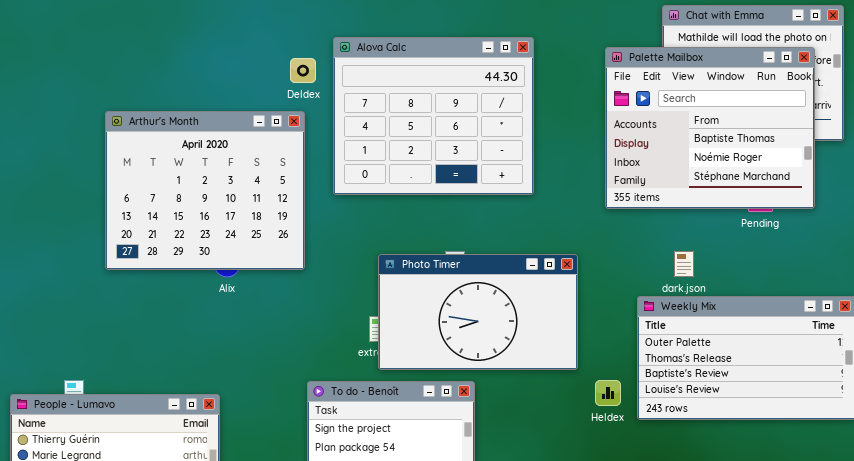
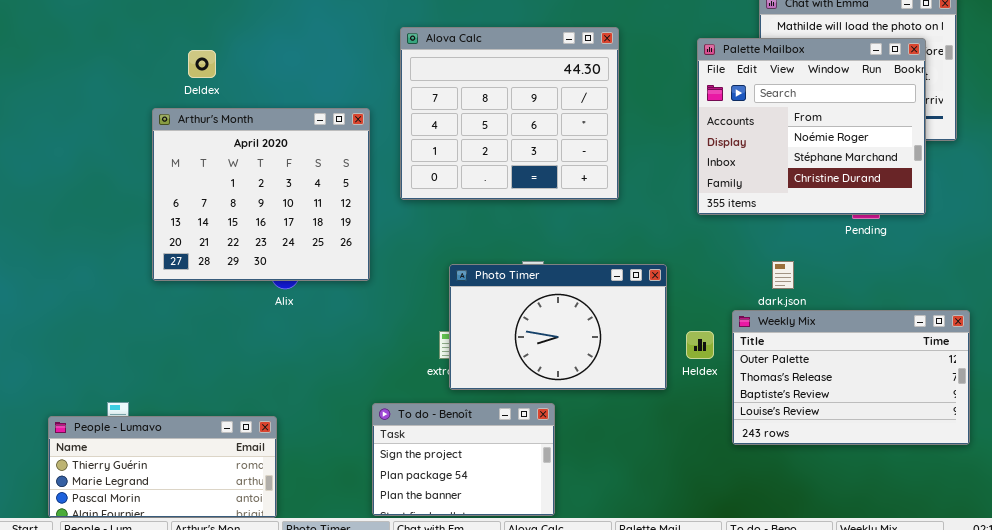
Palette Mailbox: [605,47,815,209] -> [697,38,926,215], scrolled down 1 row
Deldex: [290,58,316,83] -> [188,50,216,78], moved
Heldex: [595,380,621,406] -> [686,331,714,359], moved

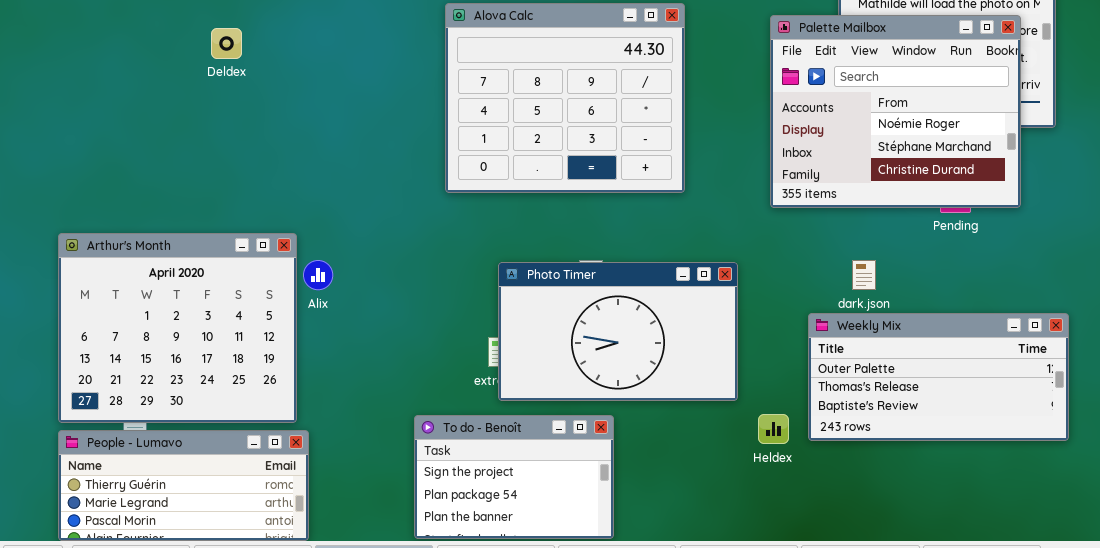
Arthur's Month: [152,108,370,281] -> [58,233,297,423], moved
Weekly Mix: [732,310,970,445] -> [808,313,1069,441], resized
Heldex: [686,331,714,359] -> [758,414,789,444], moved

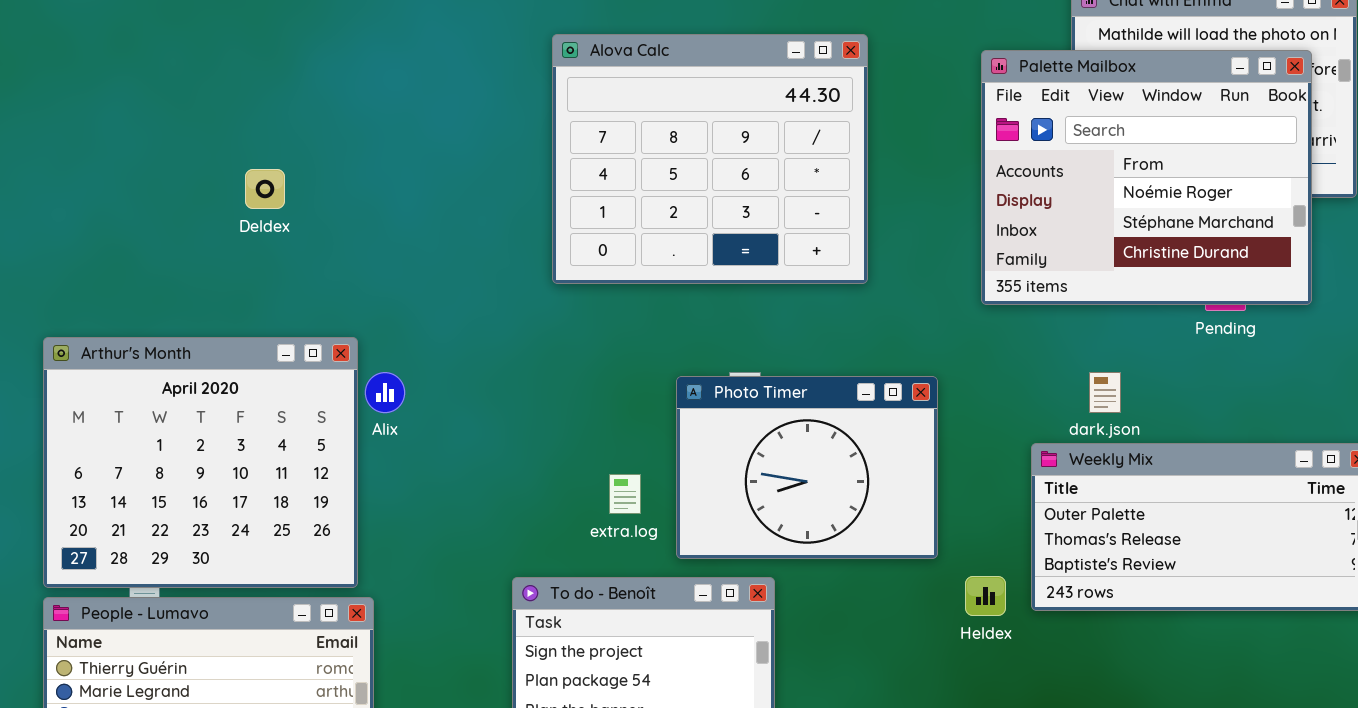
Deldex: [211,28,242,59] -> [245,169,285,209], moved
Photo Timer: [498,262,738,401] -> [676,376,938,559], resized

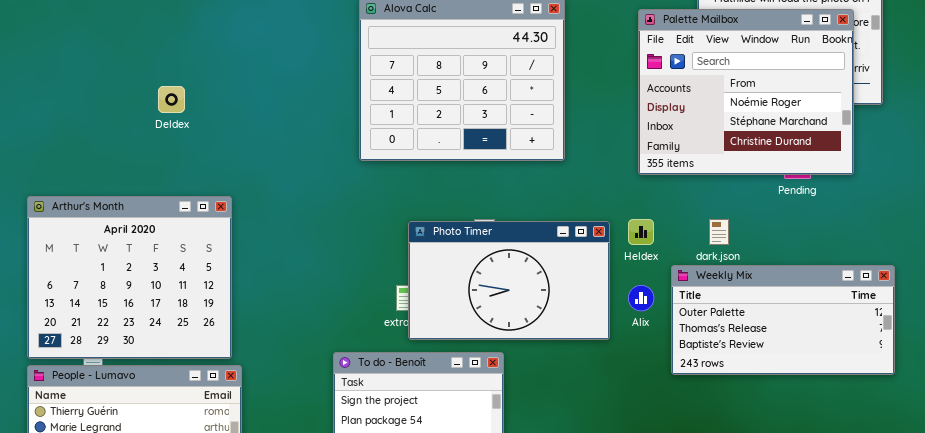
Alix: [365,372,405,413] -> [628,285,654,311], moved
Photo Timer: [676,376,938,559] -> [408,221,610,340], resized
Heldex: [965,576,1006,616] -> [628,219,654,245], moved

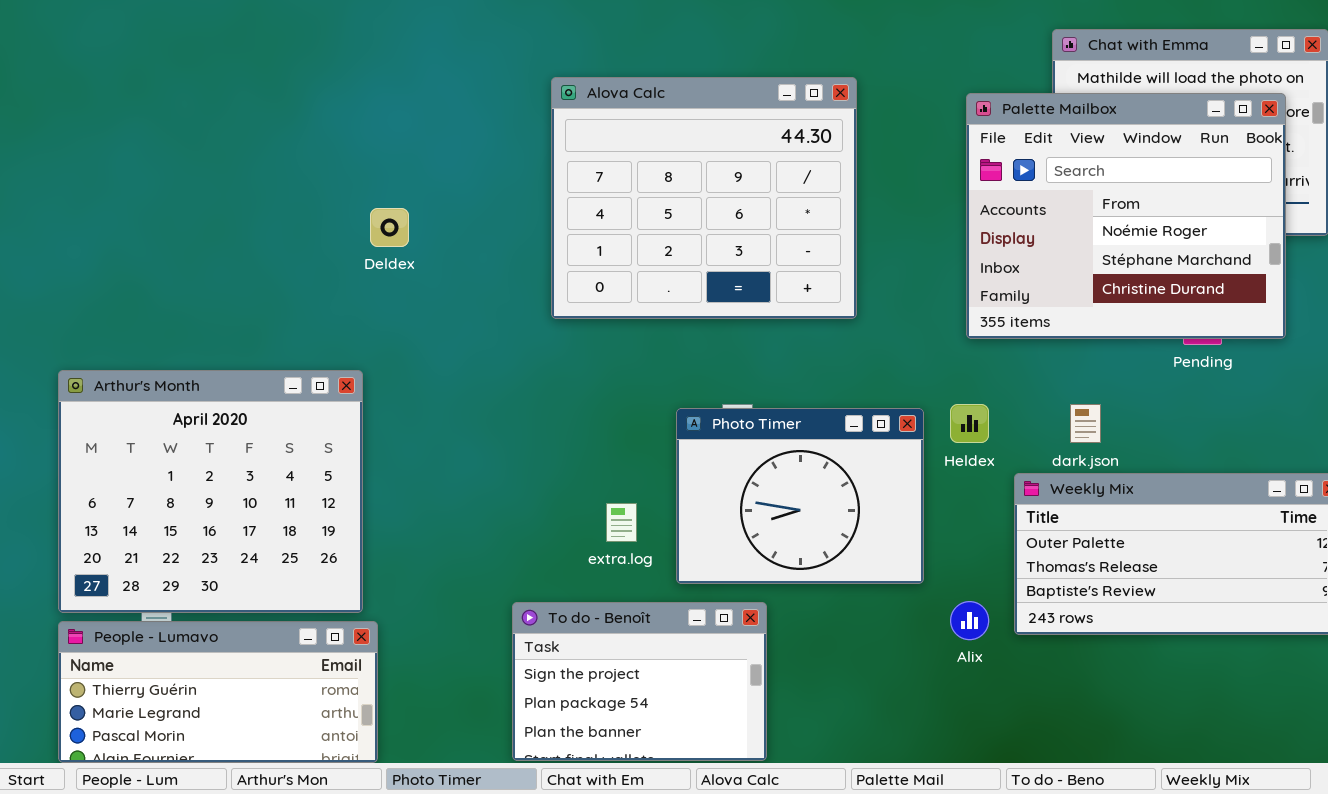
Deldex: [158,86,185,113] -> [370,208,409,247], moved
Photo Timer: [408,221,610,340] -> [676,408,924,584], resized
Alix: [628,285,654,311] -> [950,601,989,640], moved

